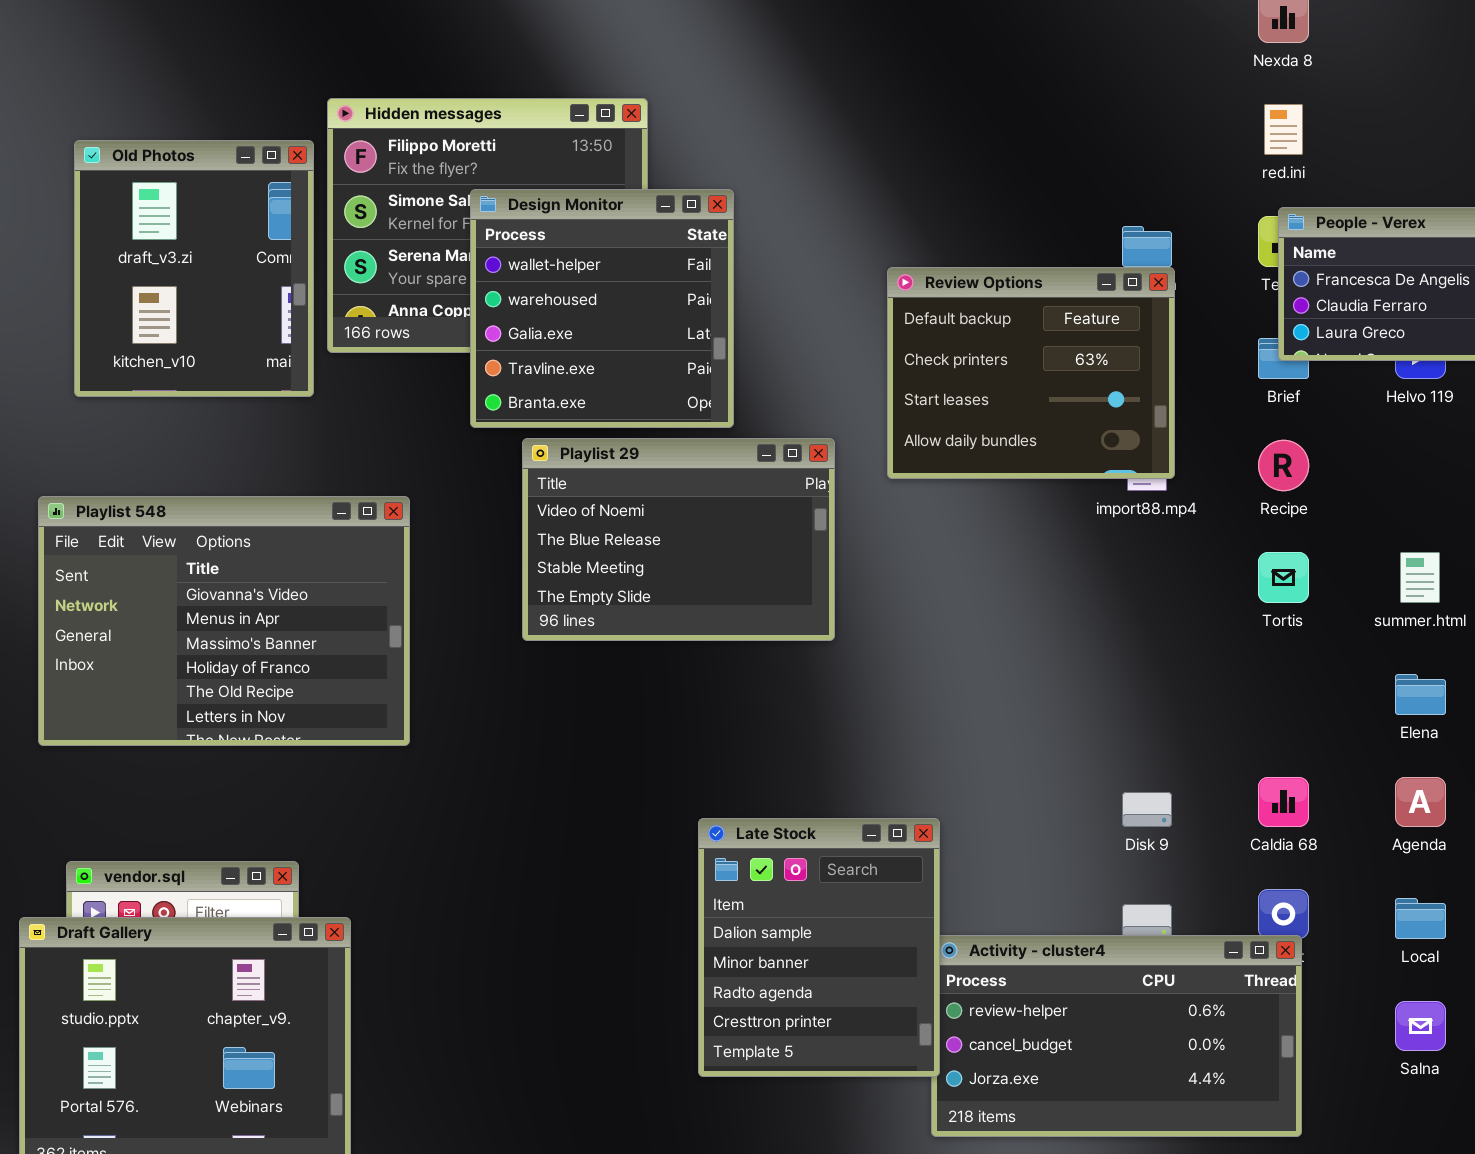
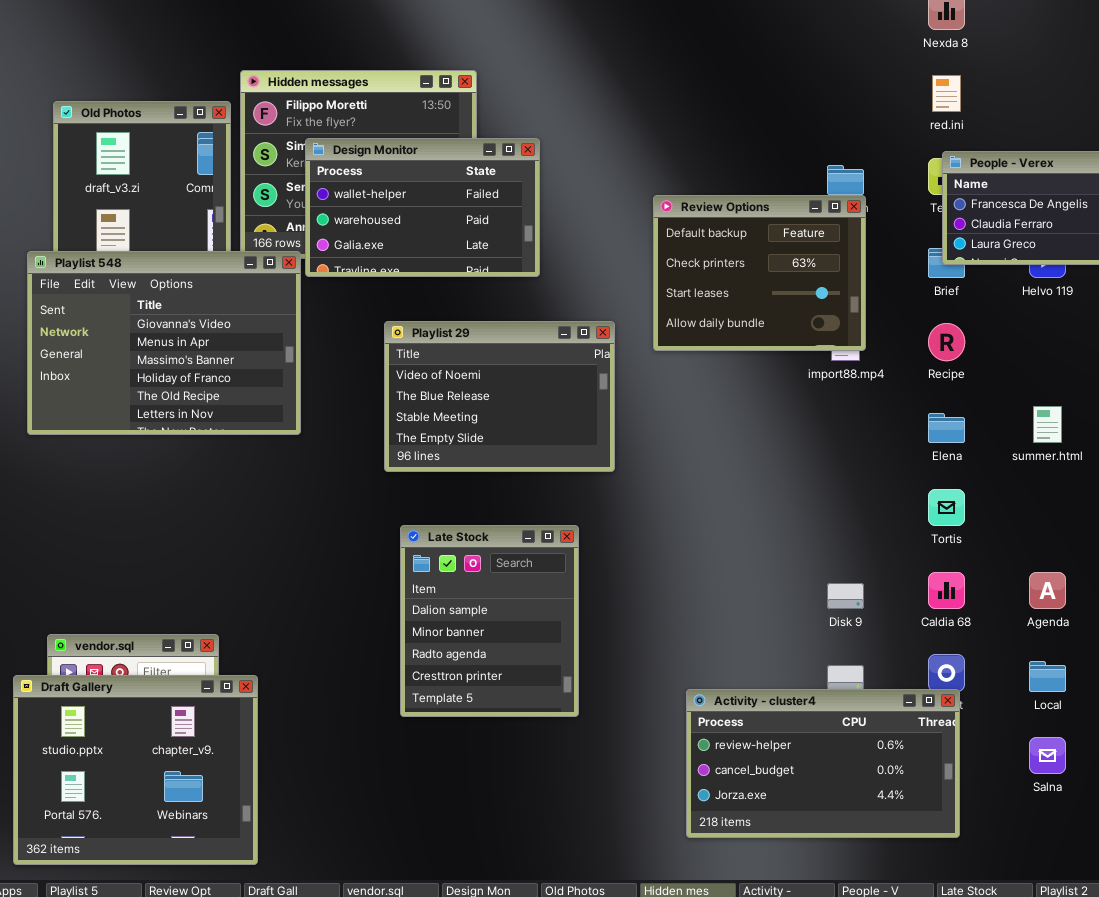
Design Monitor: [470,189,734,428] -> [305,138,540,277], resized
Playlist 548: [38,496,410,746] -> [27,251,301,435], moved
Tortis: [1258,552,1309,603] -> [928,489,965,526], moved
Elena: [1395,674,1446,715] -> [928,413,965,443], moved
Late Stock: [698,818,940,1077] -> [400,525,579,717], moved

